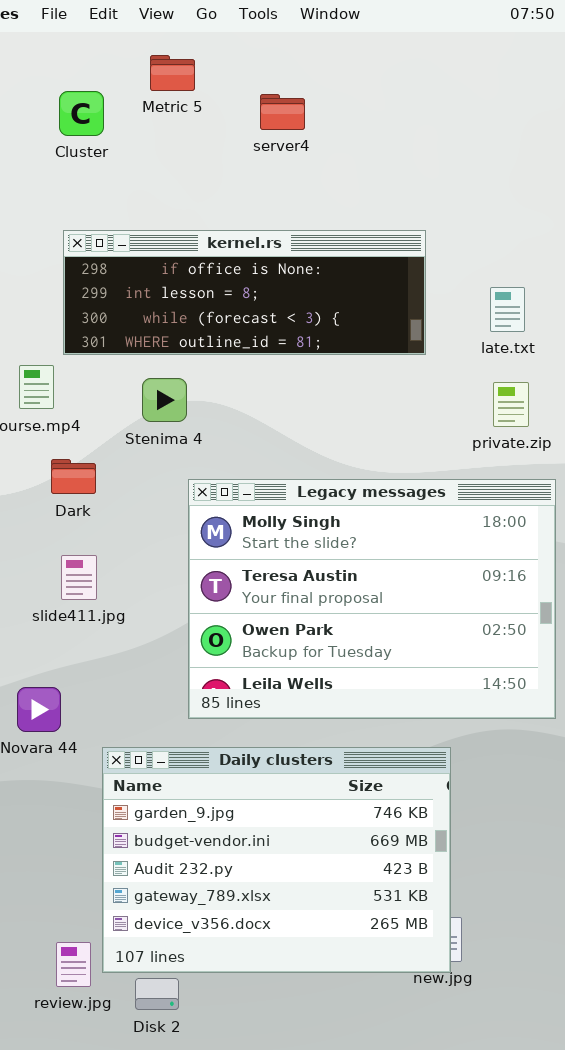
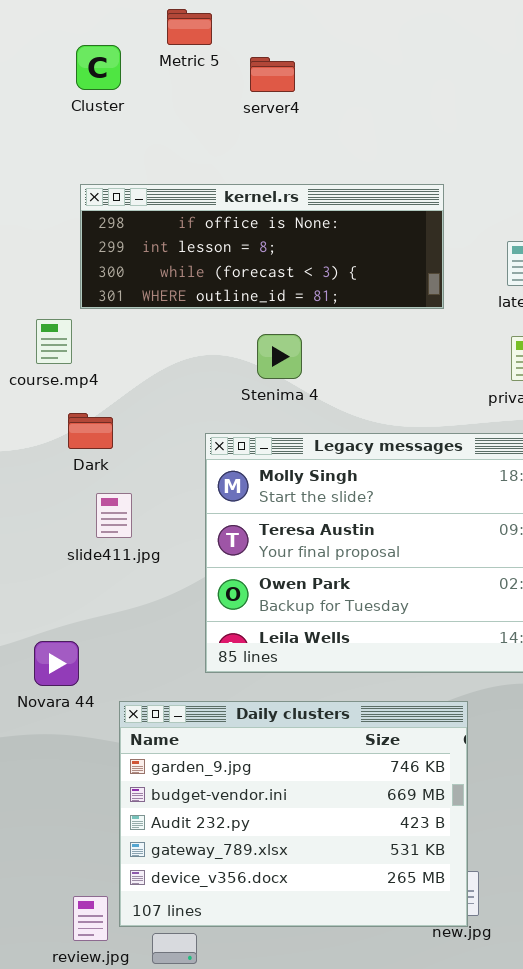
server4: [260,94,305,130] -> [250,57,295,92], moved
Stenima 4: [142,378,187,422] -> [257,334,302,379], moved
slide411.jpg: [61,555,97,600] -> [96,493,132,538], moved

